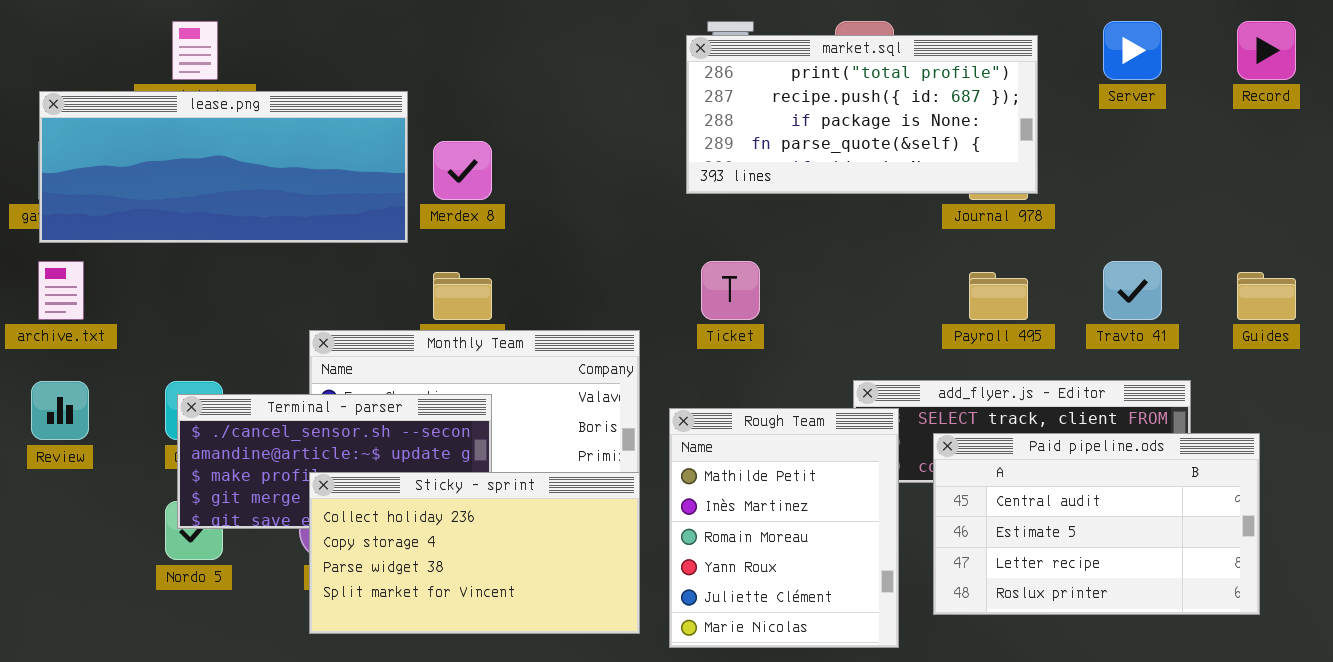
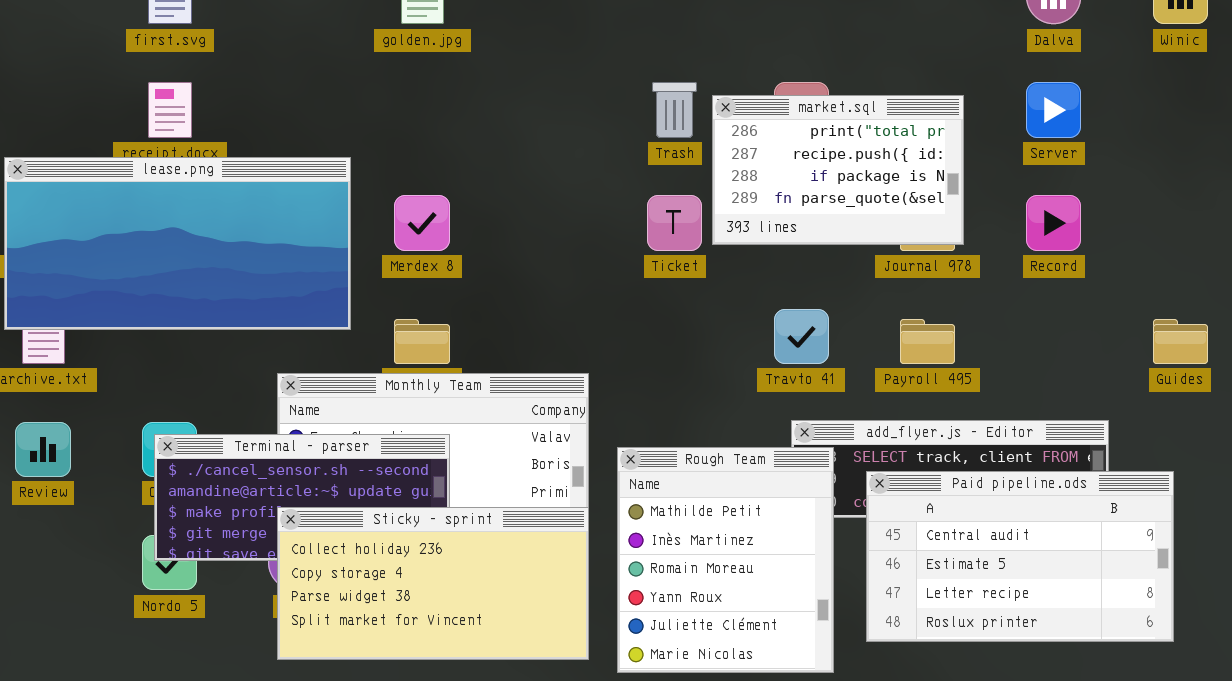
Record: [1237,21,1296,80] -> [1026,195,1081,251], moved
market.sql: [686,35,1038,194] -> [712,95,964,245], resized
lease.png: [39,91,408,243] -> [4,157,351,330], moved, resized
Ticket: [701,261,760,320] -> [647,195,702,251], moved
Travto 41: [1103,261,1162,320] -> [774,309,829,364], moved

